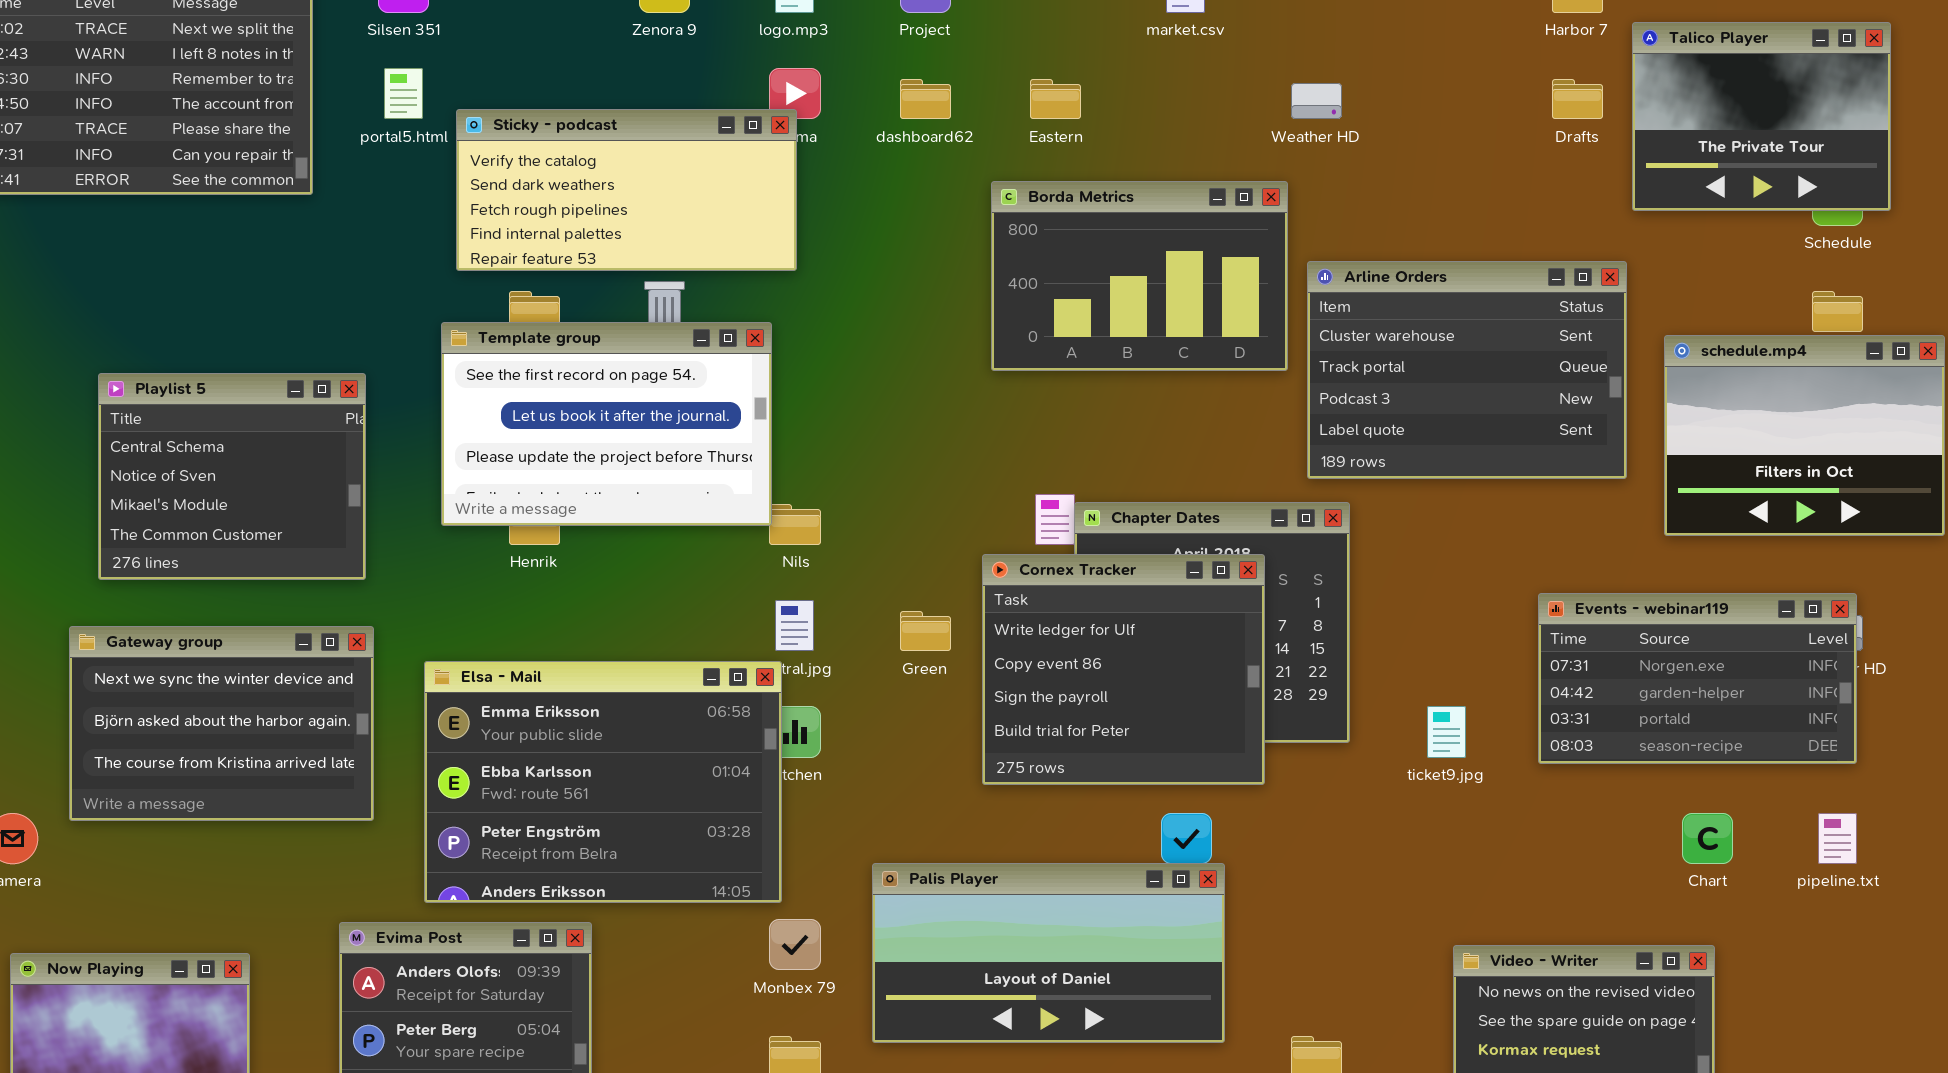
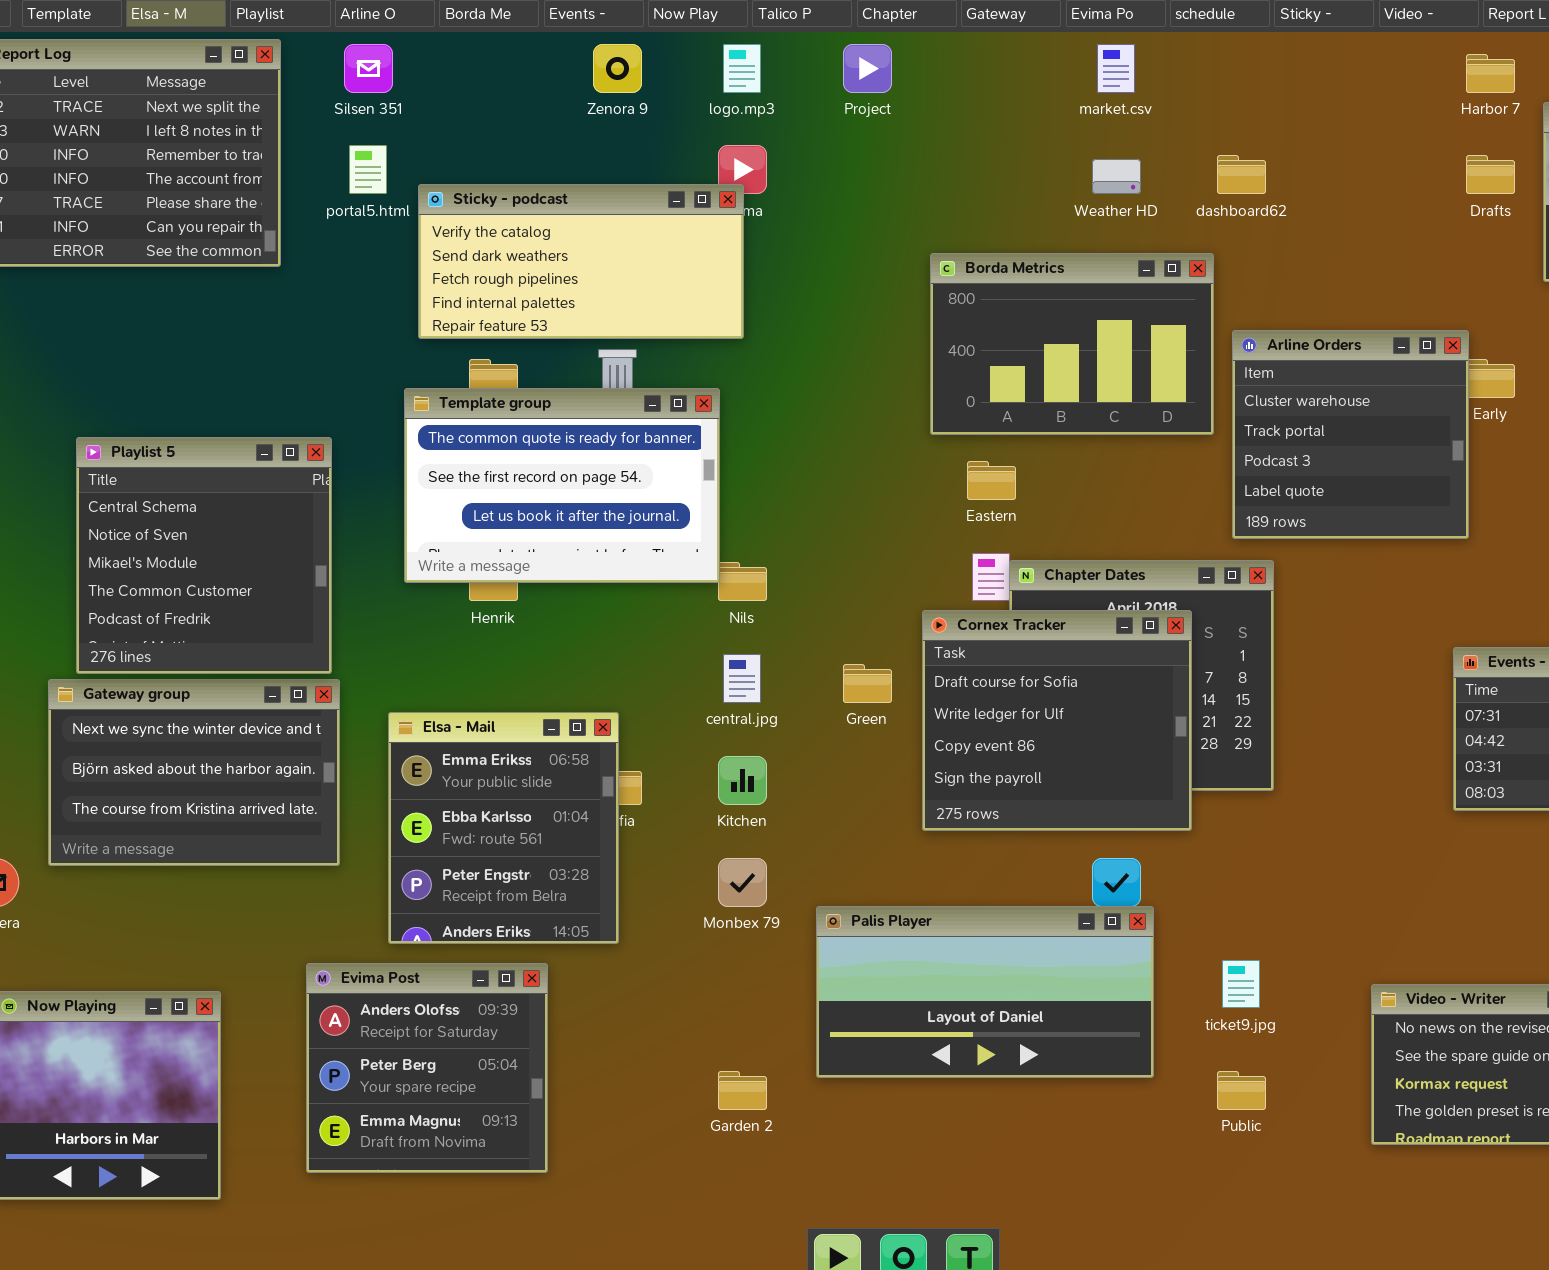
dashboard62: [900,79,951,119] -> [1217,155,1266,194], moved
Eastern: [1030,79,1081,119] -> [967,461,1016,500], moved
Weather HD: [1291,83,1342,119] -> [1092,159,1141,194], moved
Arline Orders: [1307,261,1627,479] -> [1232,330,1469,539], resized
Template group: [441,322,772,526] -> [404,388,720,583], scrolled up 1 row
Playlist 5: [98,373,366,580] -> [76,437,332,674], resized
Cornex Tracker: [982,554,1265,785] -> [922,610,1192,831], scrolled up 1 row
Elsa - Mail: [424,661,782,903] -> [388,712,619,944], resized
ticket9.jpg: [1427,706,1466,758] -> [1222,960,1260,1008], moved
Monbex 79: [769,919,821,970] -> [718,858,767,907], moved

